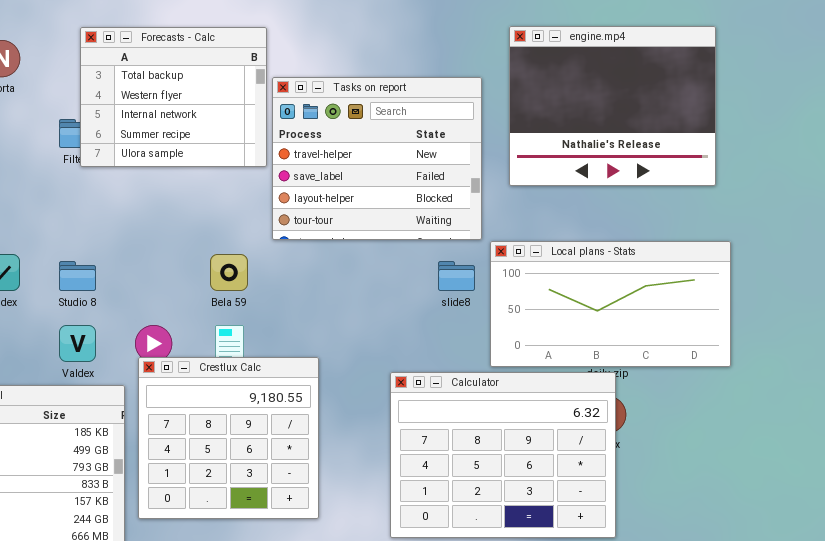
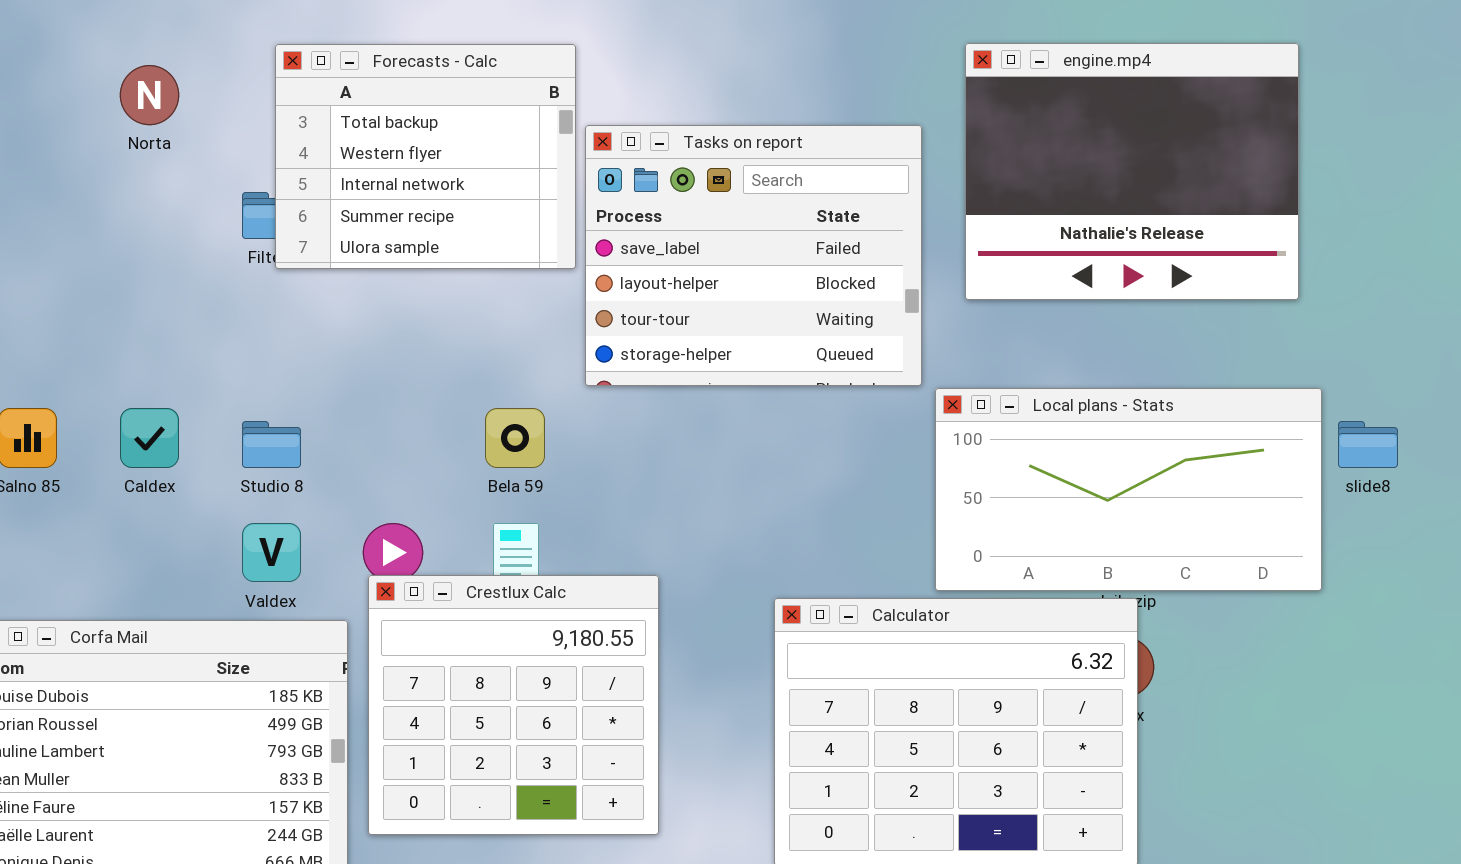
Tasks on report: [272,77,482,240] -> [585,125,922,386], scrolled down 1 row
slide8: [438,261,475,291] -> [1338,421,1398,468], moved

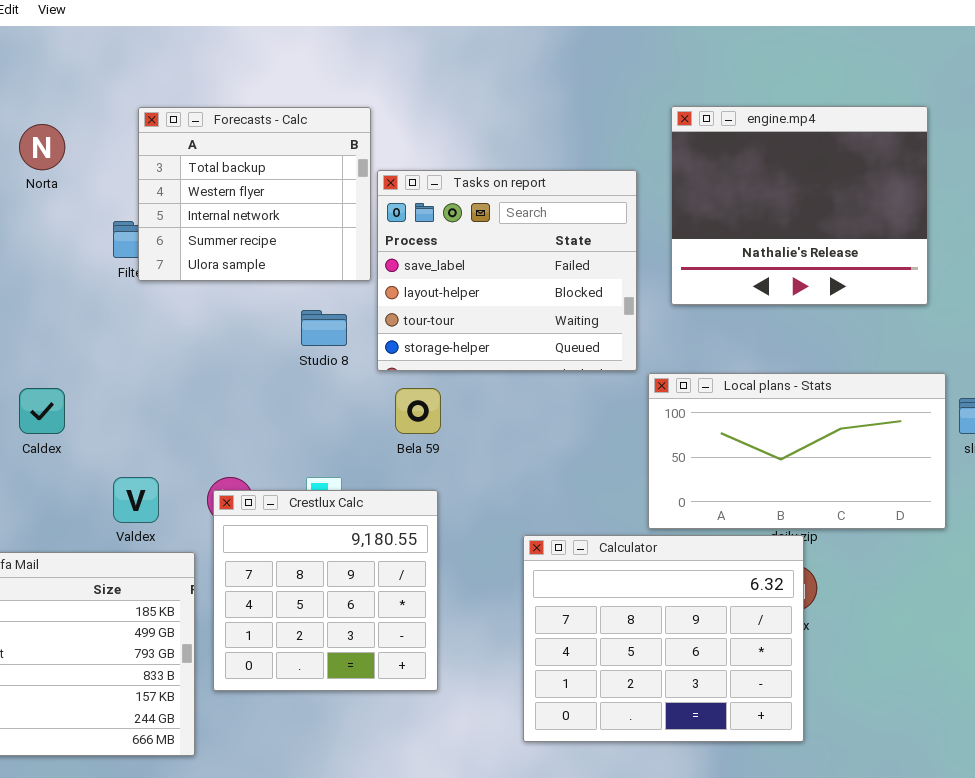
Bela 59: [485,408,545,468] -> [395,388,441,434], moved
Studio 8: [242,421,301,468] -> [301,310,347,346], moved
Crestlux Calc: [368,575,659,835] -> [213,490,438,691], moved

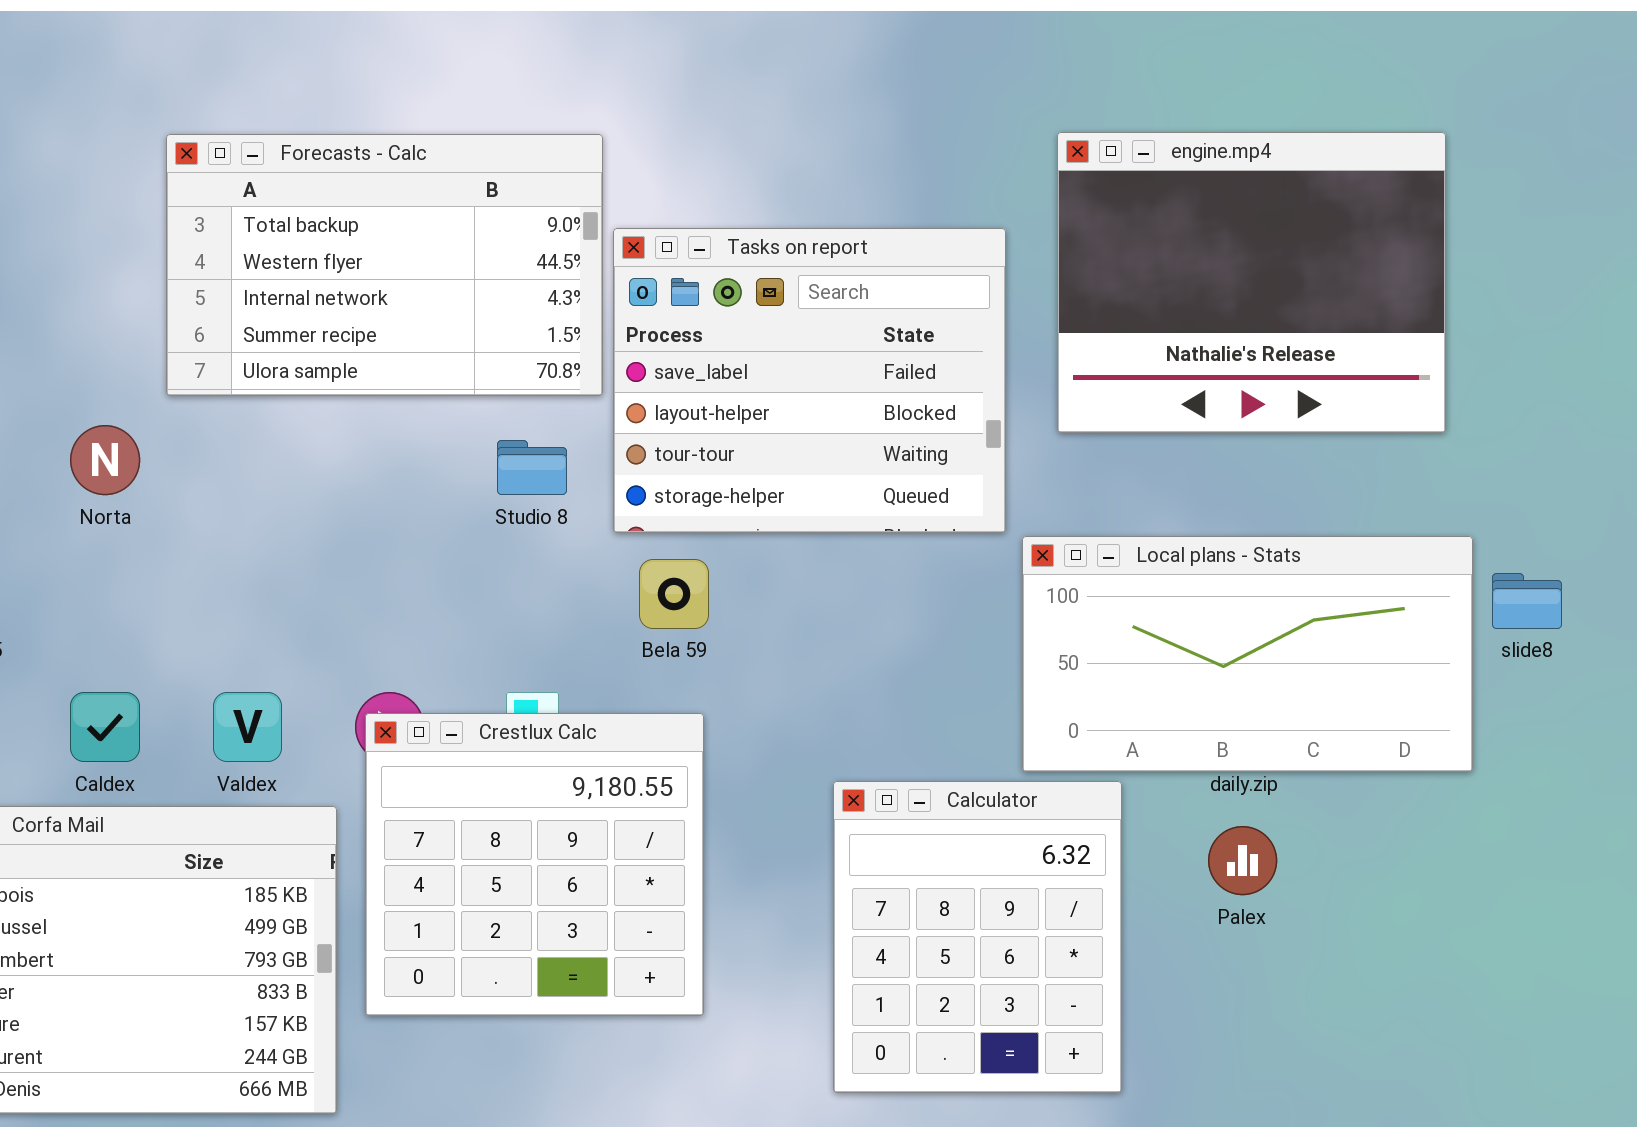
Forecasts - Calc: [138,107,371,281] -> [166,134,603,396], resized
Norta: [19,124,65,170] -> [70,425,140,495], moved
Caldex: [19,388,65,434] -> [70,692,140,762], moved
Calculator: [523,535,804,742] -> [833,781,1122,1093], resized

